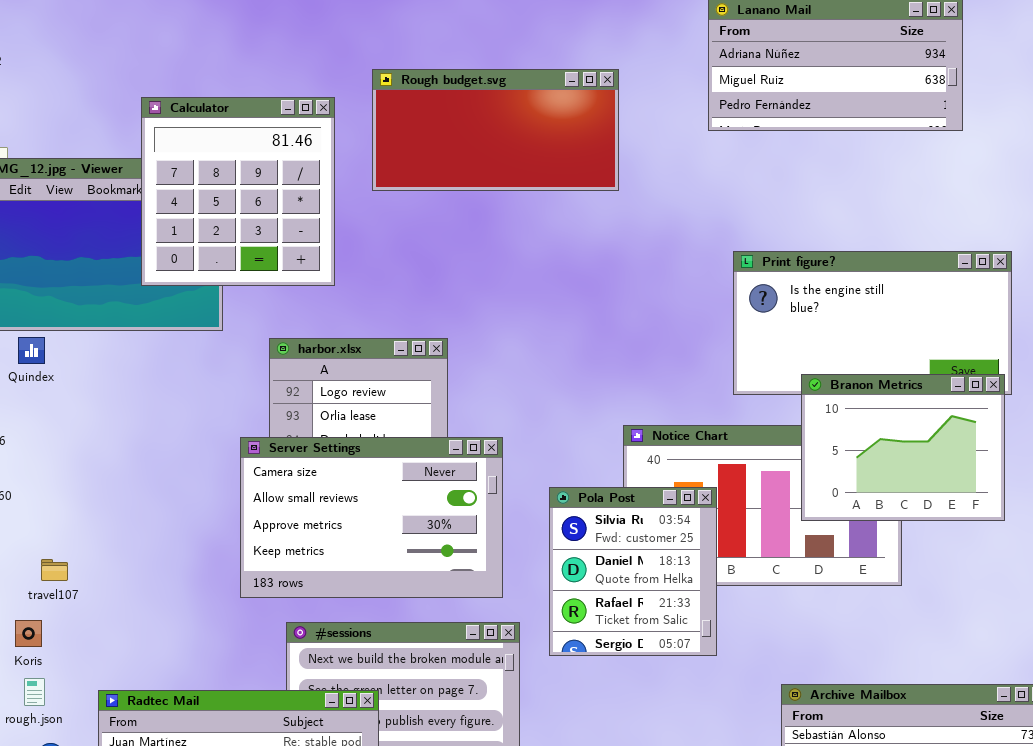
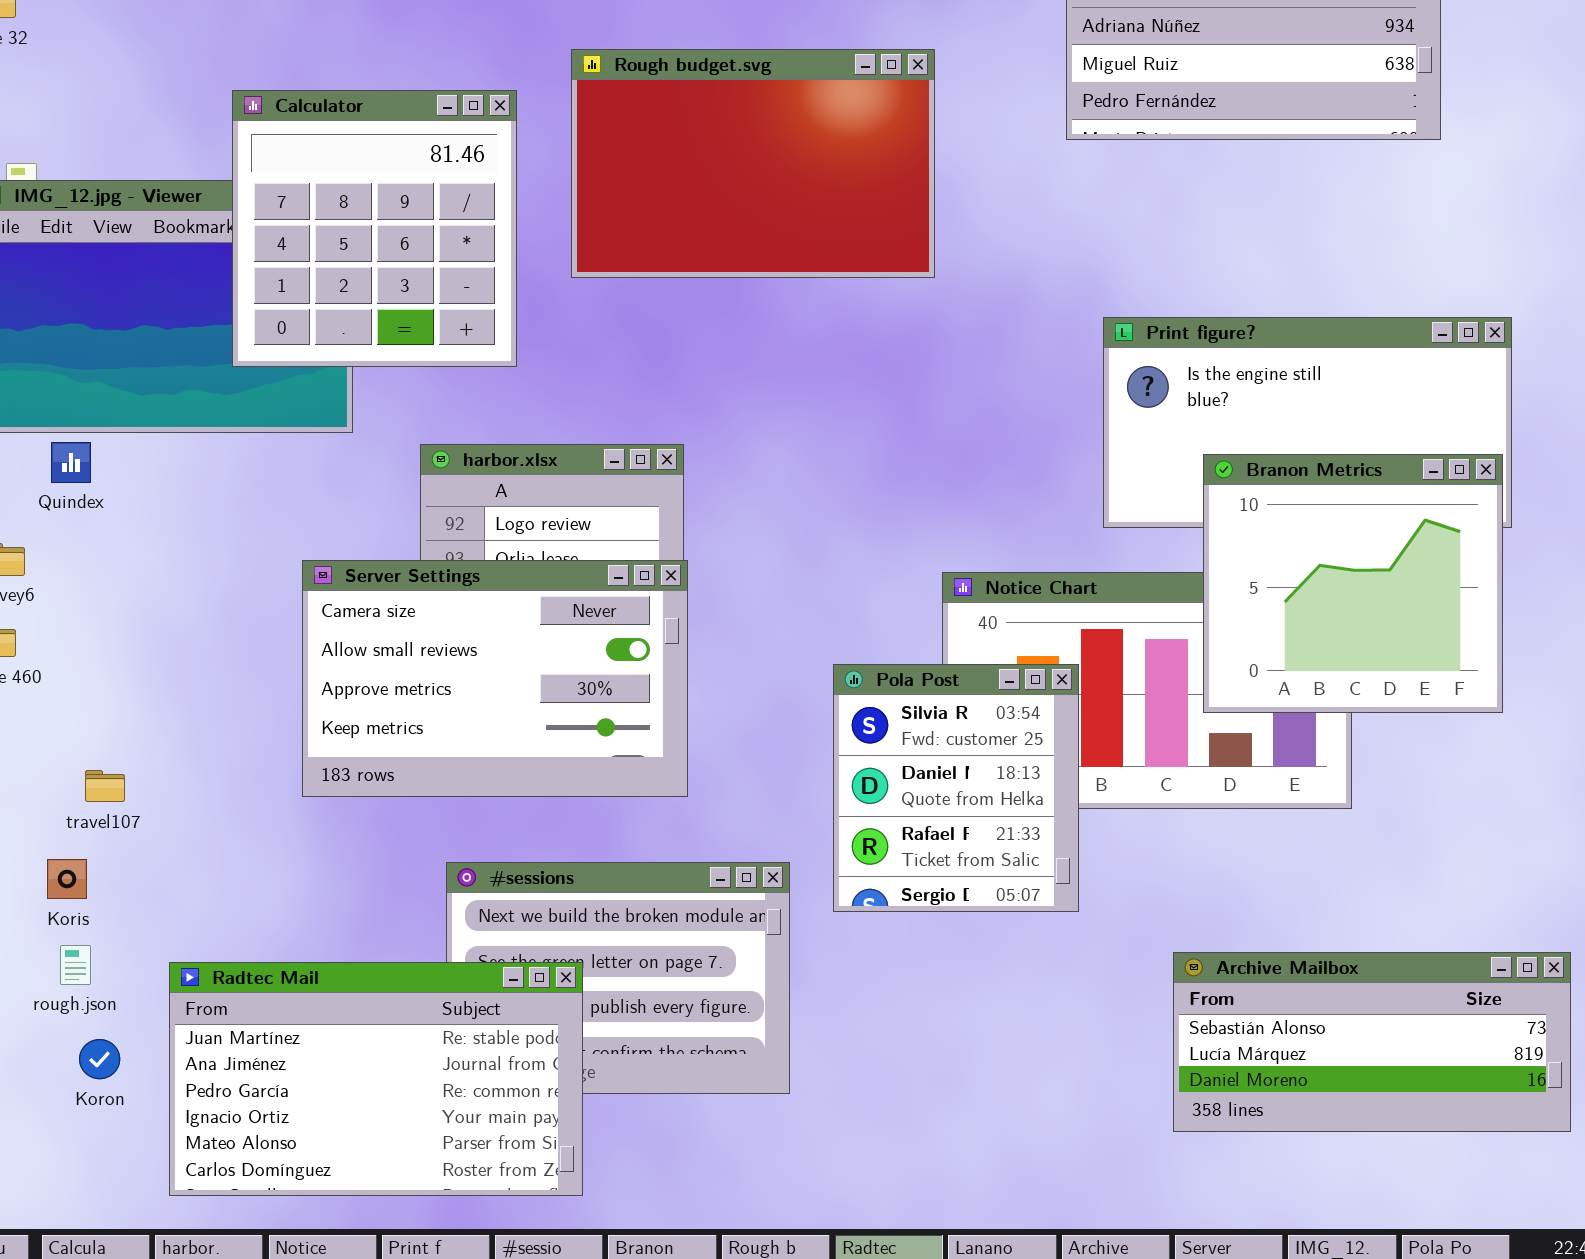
Rough budget.svg: [372,69,619,191] -> [571,49,935,278], resized
Branon Metrics: [801,374,1005,521] -> [1203,454,1503,713], resized
Server Settings: [240,437,503,598] -> [302,560,688,797], moved

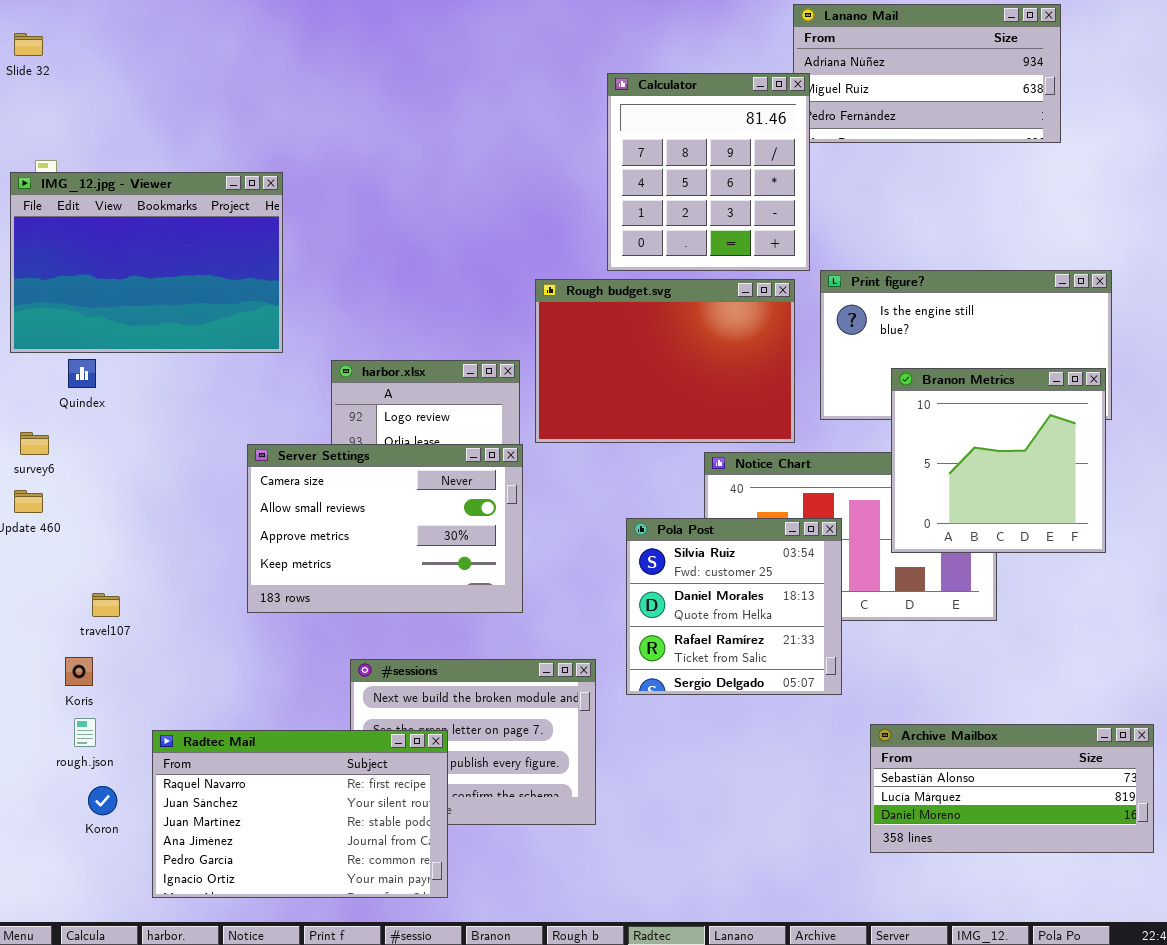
Rough budget.svg: [571,49,935,278] -> [535,279,795,443], moved
Calculator: [232,90,517,367] -> [607,73,810,271], moved
Pola Post: [833,664,1079,912] -> [626,518,842,695], resized
Radtec Mail: [169,962,583,1196] -> [152,730,448,898], scrolled up 2 rows

